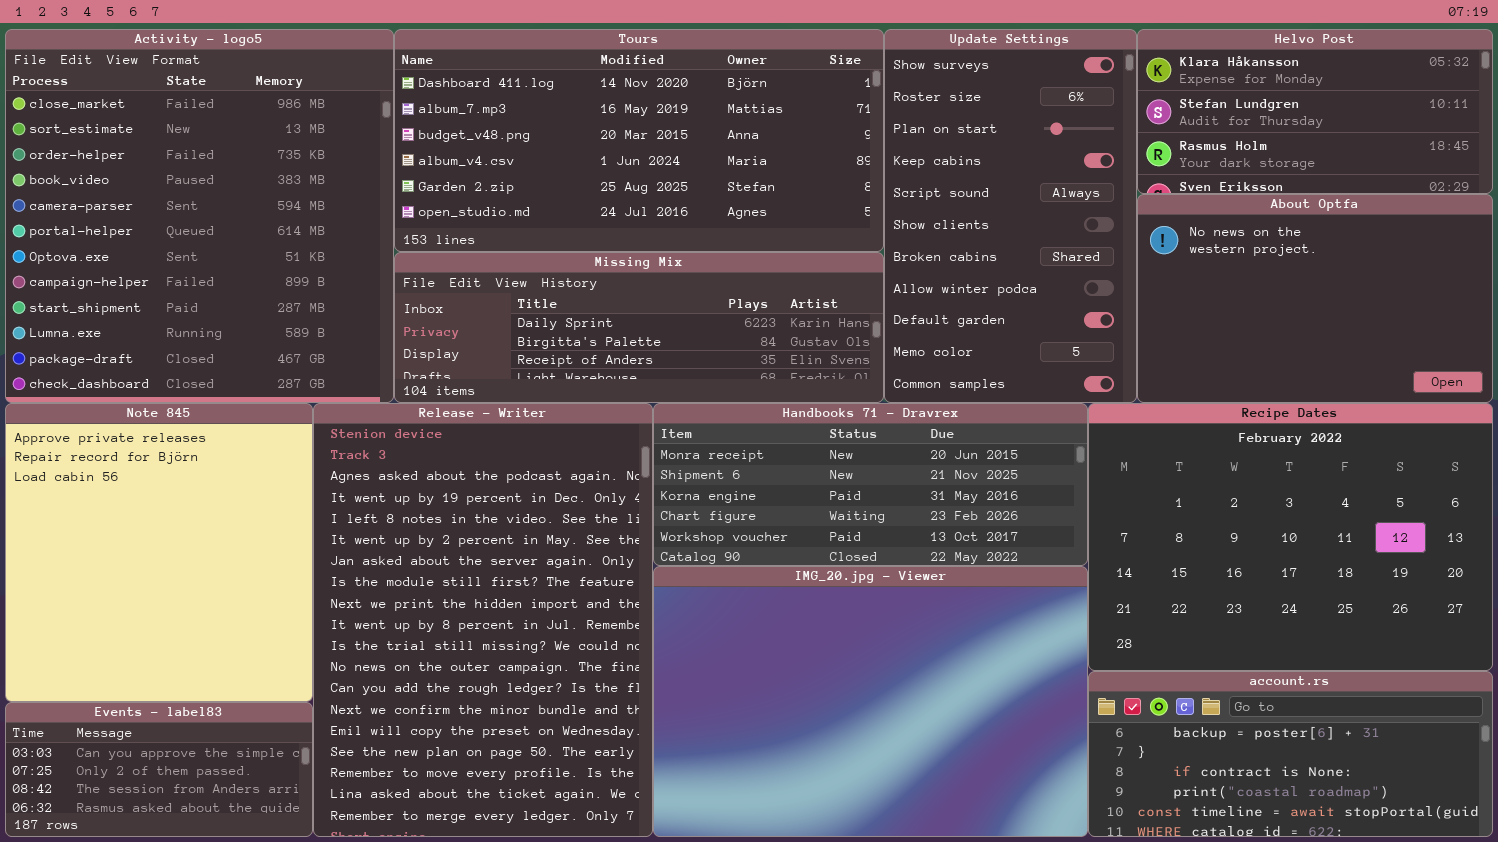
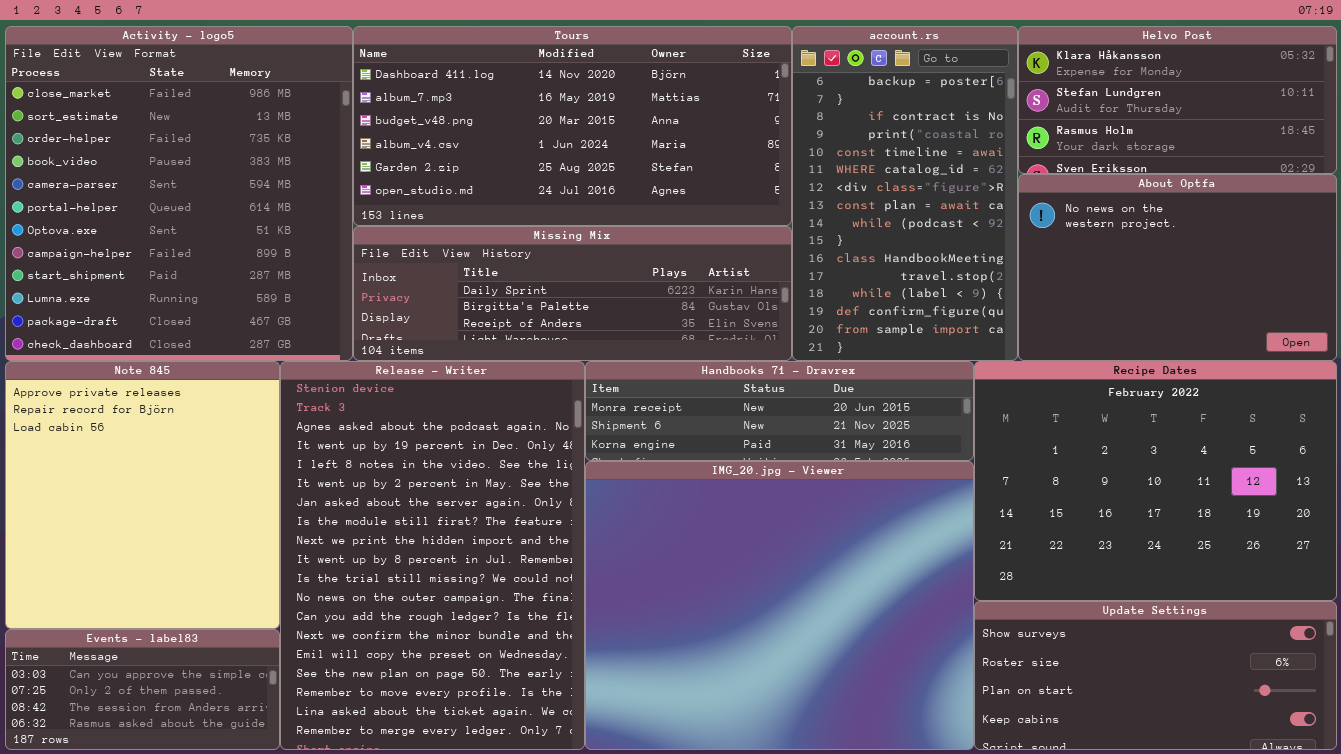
Update Settings: [884,29,1137,403] -> [974,601,1337,750], moved, resized
Handbooks 71 - Dravrex: [653,403,1088,566] -> [585,361,974,461], resized
IMG_20.jpg - Viewer: [653,566,1088,837] -> [585,461,974,750], resized
account.rs: [1088,671,1493,837] -> [792,26,1018,361], moved, resized

